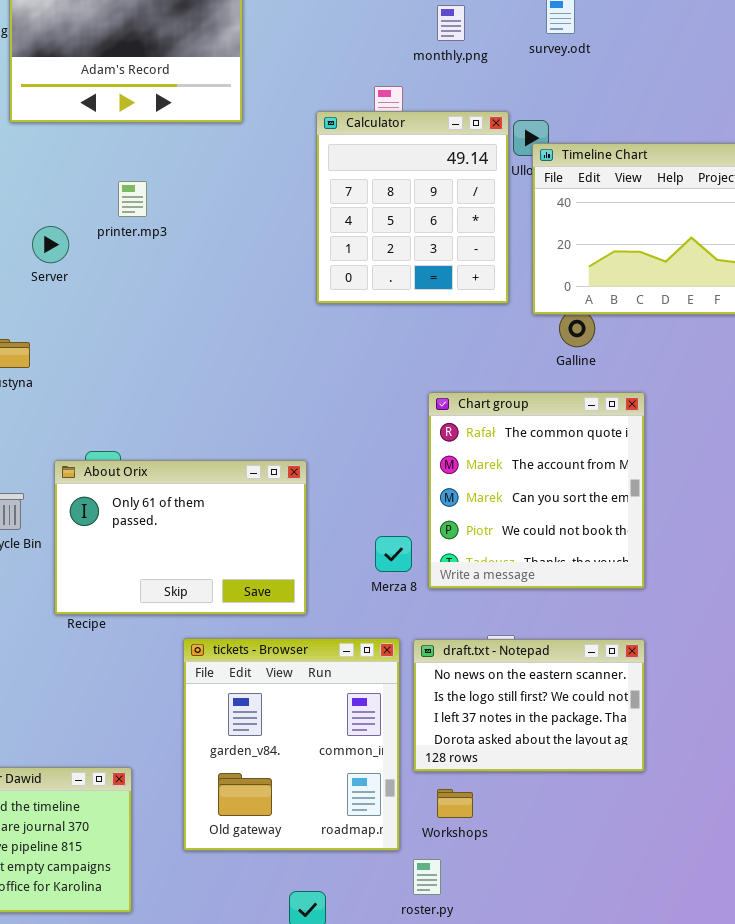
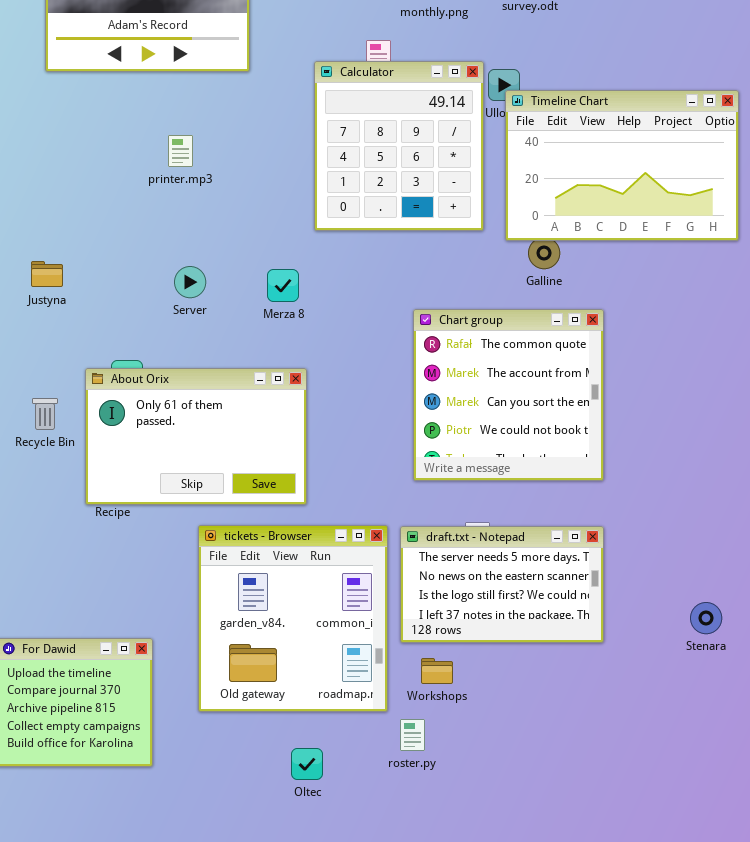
printer.mp3: [118,181,147,217] -> [168,135,193,167], moved
Server: [32,226,69,263] -> [174,266,206,298], moved
Merza 8: [375,536,412,572] -> [267,269,299,302], moved
draft.txt - Notepad: [413,639,645,772] -> [400,526,604,643], scrolled up 1 row

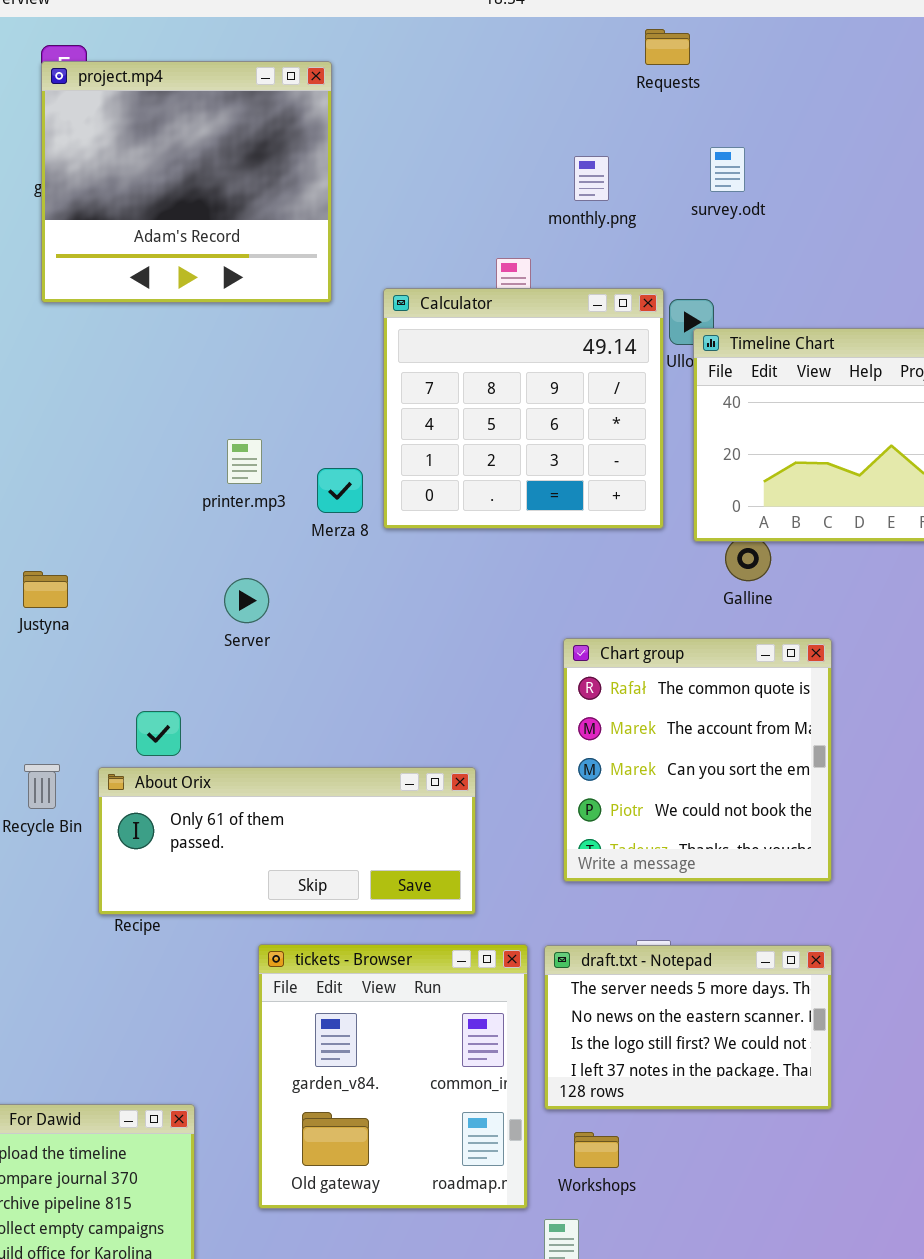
Calculator: [314,61,484,231] -> [383,288,664,529], resized
printer.mp3: [168,135,193,167] -> [227,439,262,484], moved
Merza 8: [267,269,299,302] -> [317,468,363,513], moved
About Orix: [85,368,307,505] -> [98,767,476,915], resized

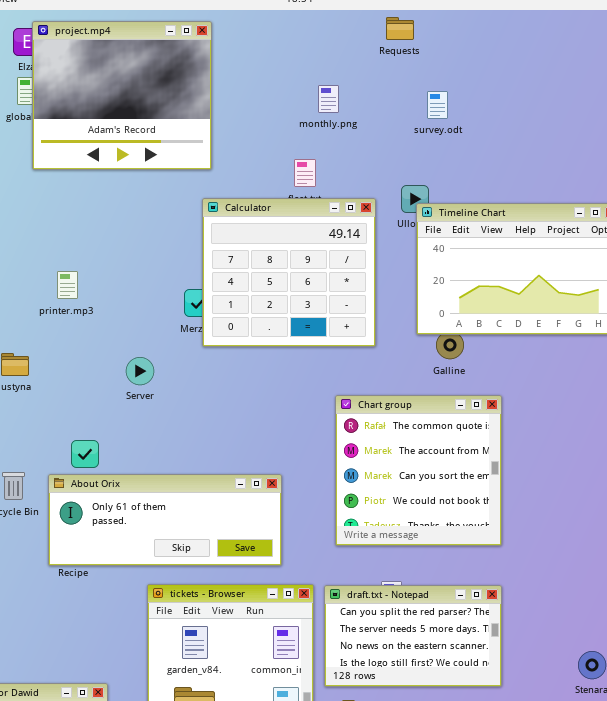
project.mp4: [41,61,332,303] -> [32,21,212,170], moved
monthly.png: [574,156,609,201] -> [318,85,339,113], moved
Calculator: [383,288,664,529] -> [202,198,376,347], moved
printer.mp3: [227,439,262,484] -> [57,271,78,299], moved
draft.txt - Notepad: [544,945,832,1110] -> [324,585,502,687], scrolled up 1 row

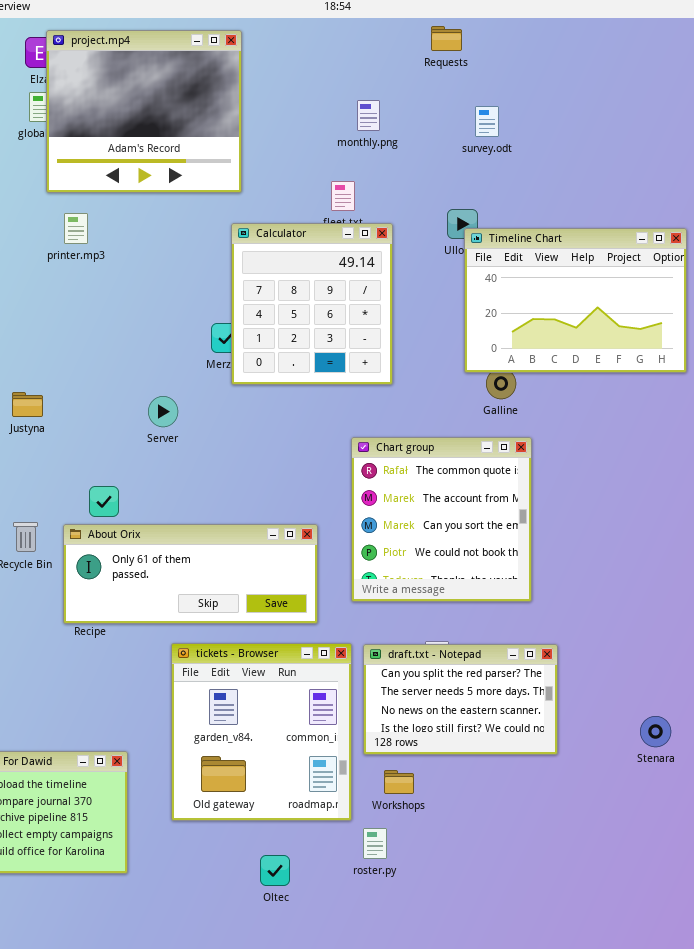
Calculator: [202,198,376,347] -> [231,223,393,385], resized
printer.mp3: [57,271,78,299] -> [64,213,88,244], moved
Chart group: [335,395,502,546] -> [351,437,532,602], moved

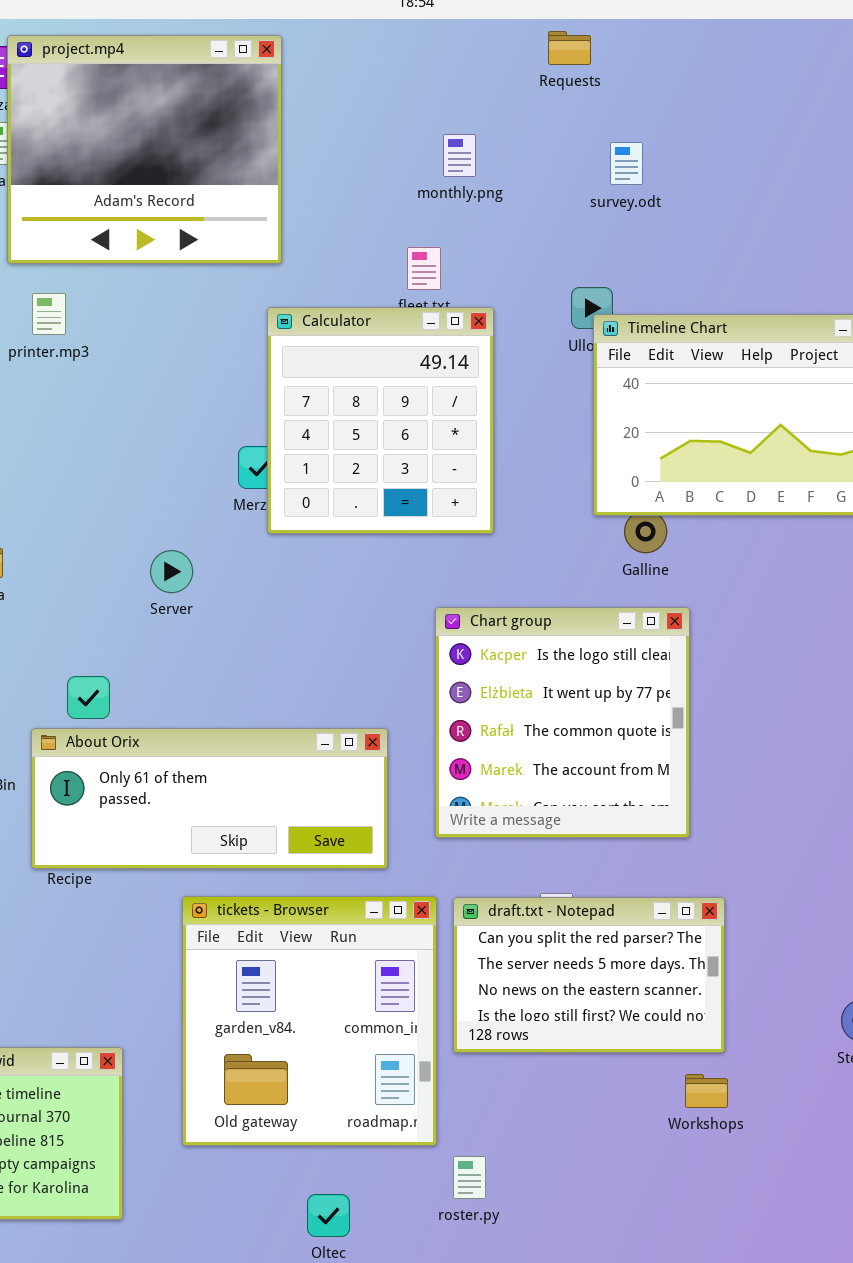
Chart group: [351,437,532,602] -> [435,607,690,838], scrolled up 2 rows
Workshops: [384,770,414,794] -> [685,1074,728,1108], moved

